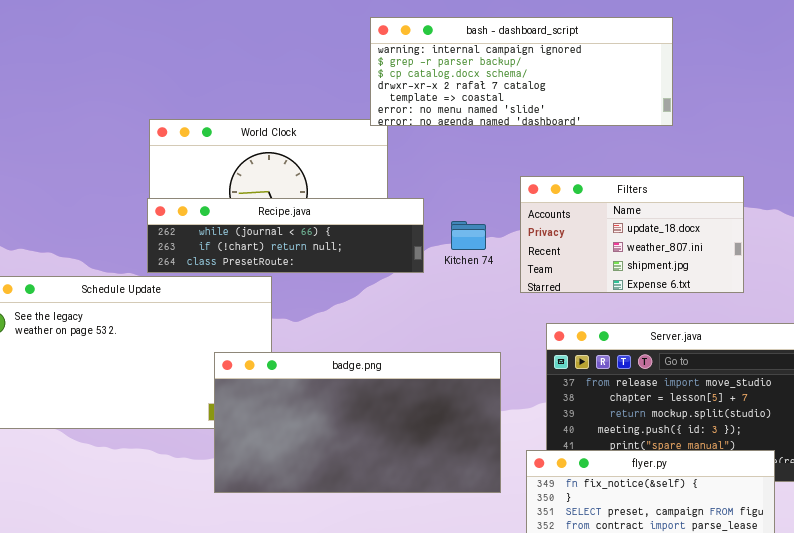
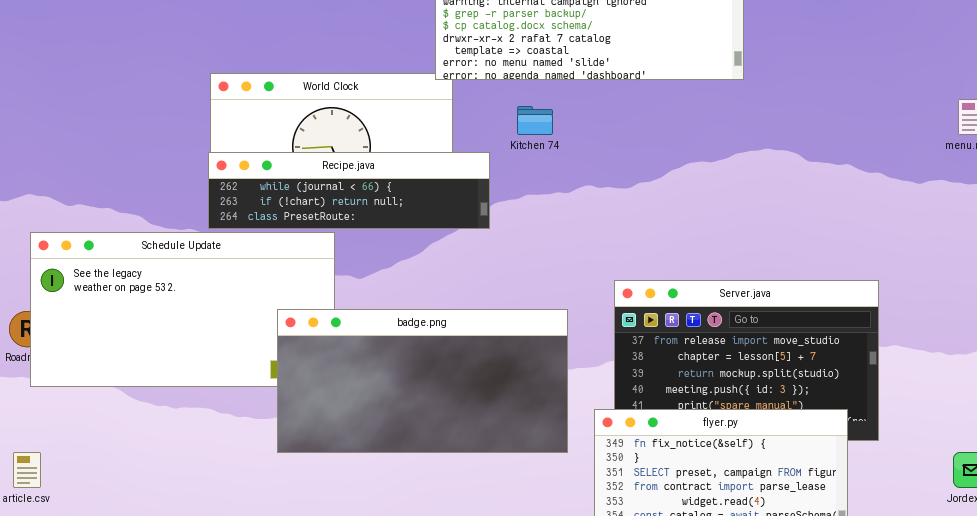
Filters: [520,176,744,293] -> none, closed
Kitchen 74: [451,221,486,250] -> [517,106,553,135], moved

